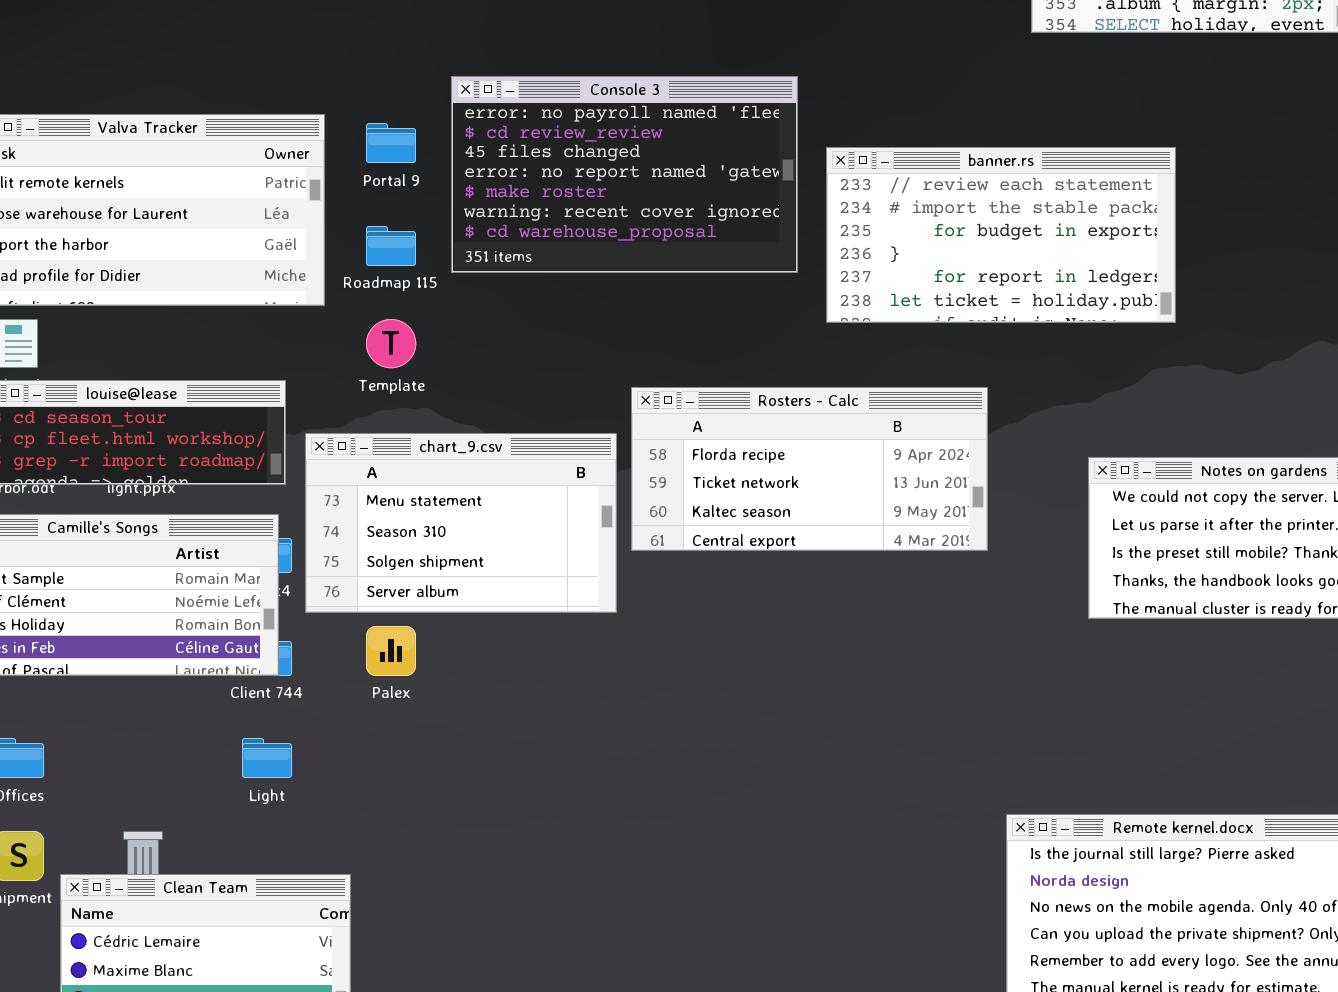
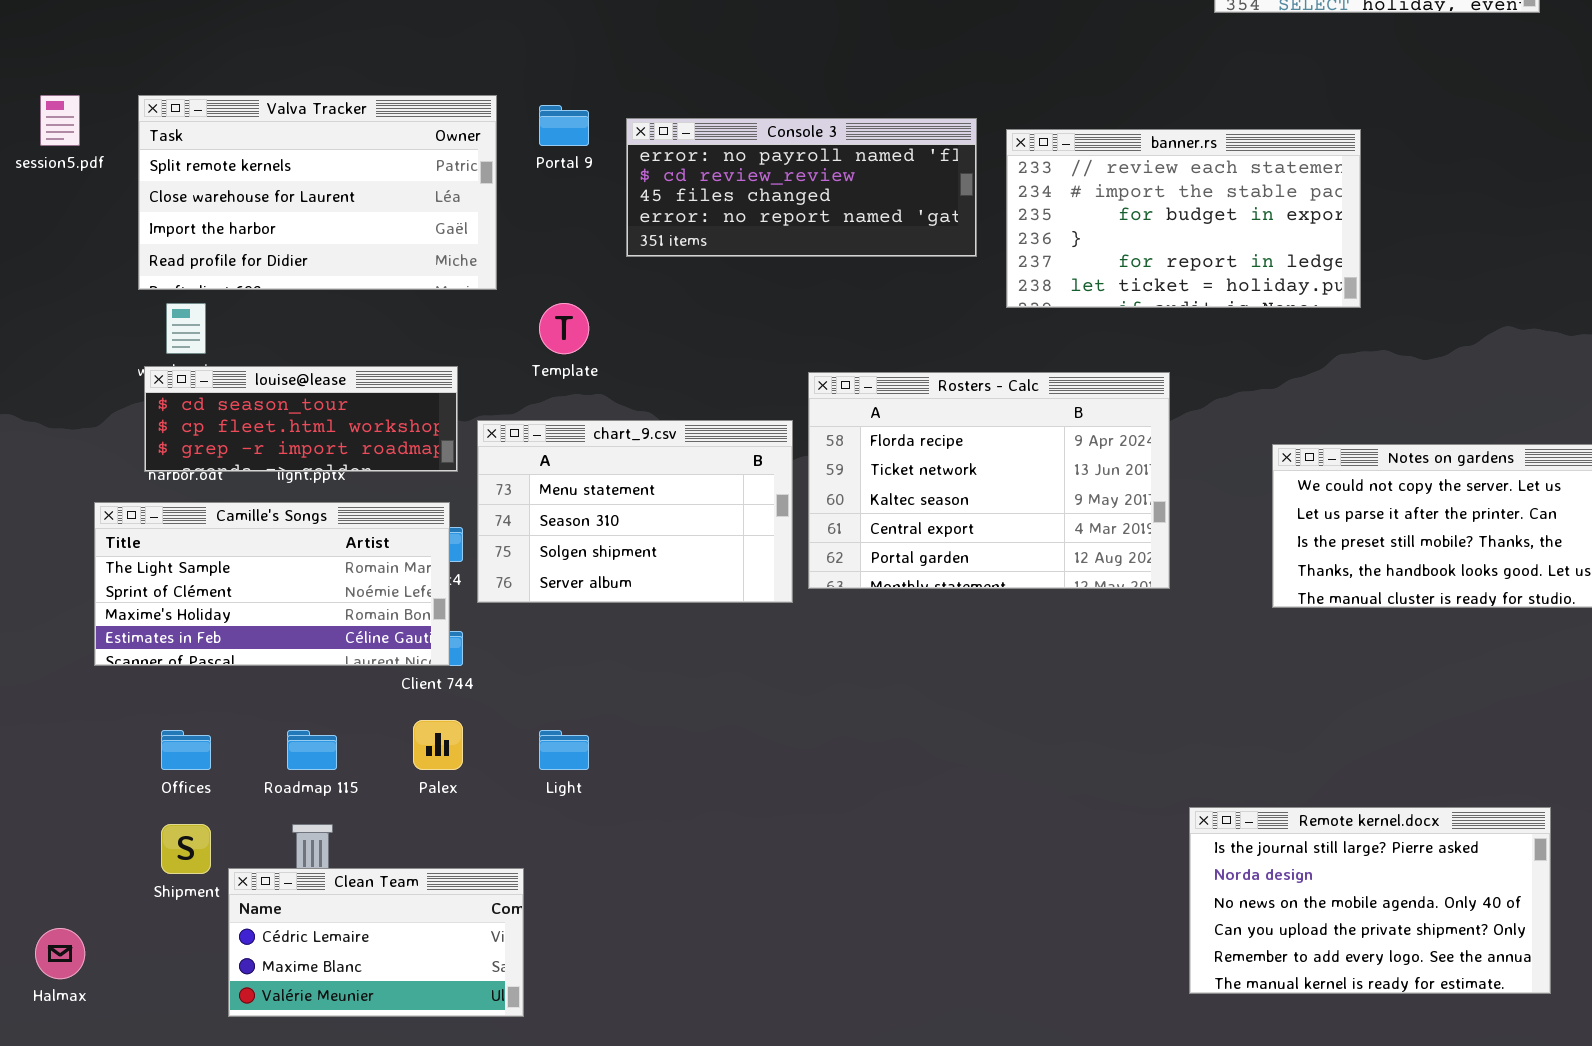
Console 3: [451,76,798,273] -> [626,118,977,257], resized
Roadmap 115: [366,226,416,266] -> [287,730,337,770], moved
Rosters - Calc: [631,387,988,551] -> [808,372,1170,589], resized
Palex: [366,626,416,676] -> [413,720,463,770], moved
Light: [242,738,292,778] -> [539,730,589,770], moved

